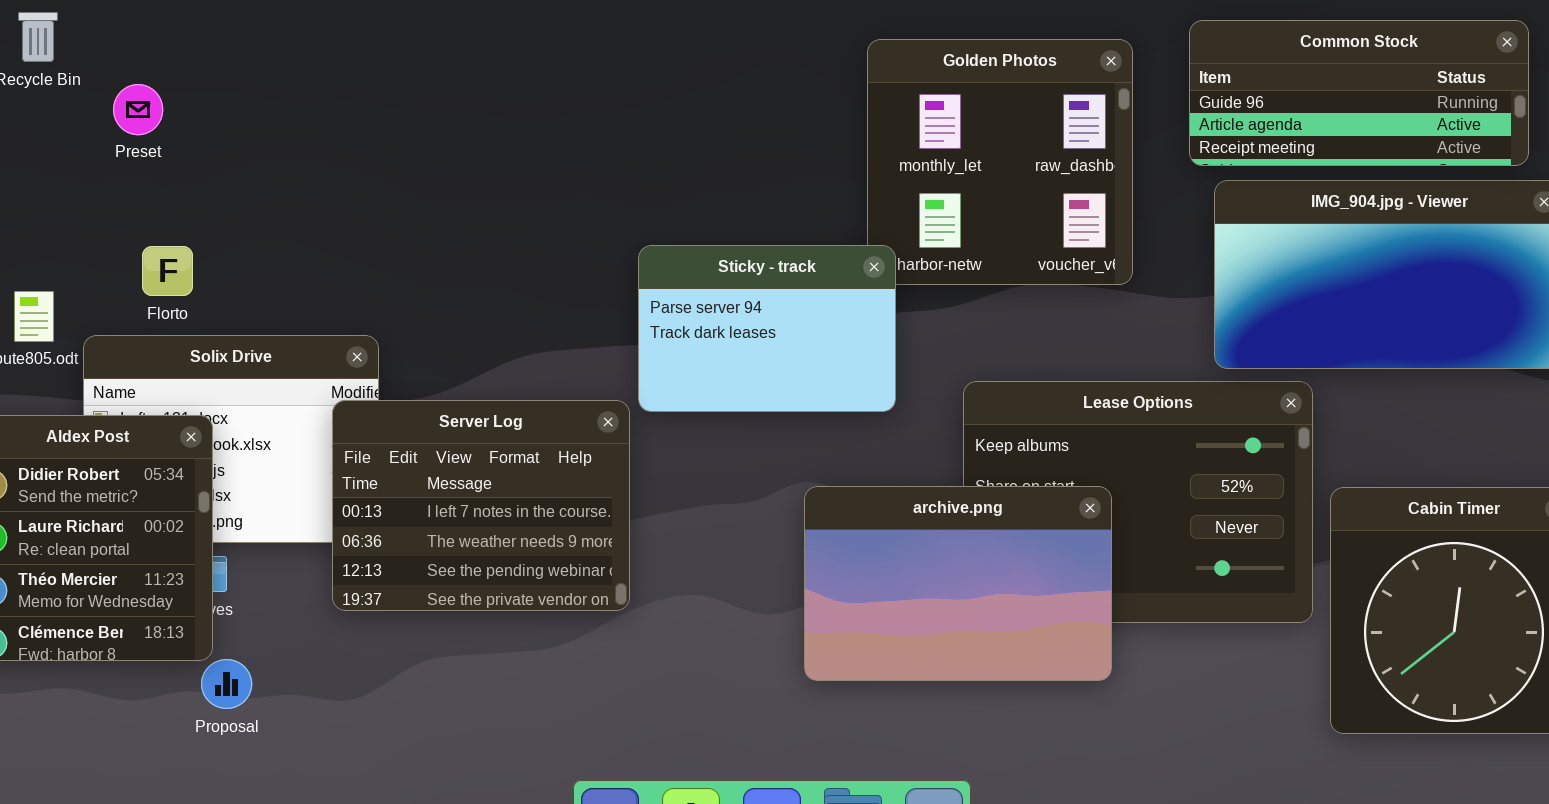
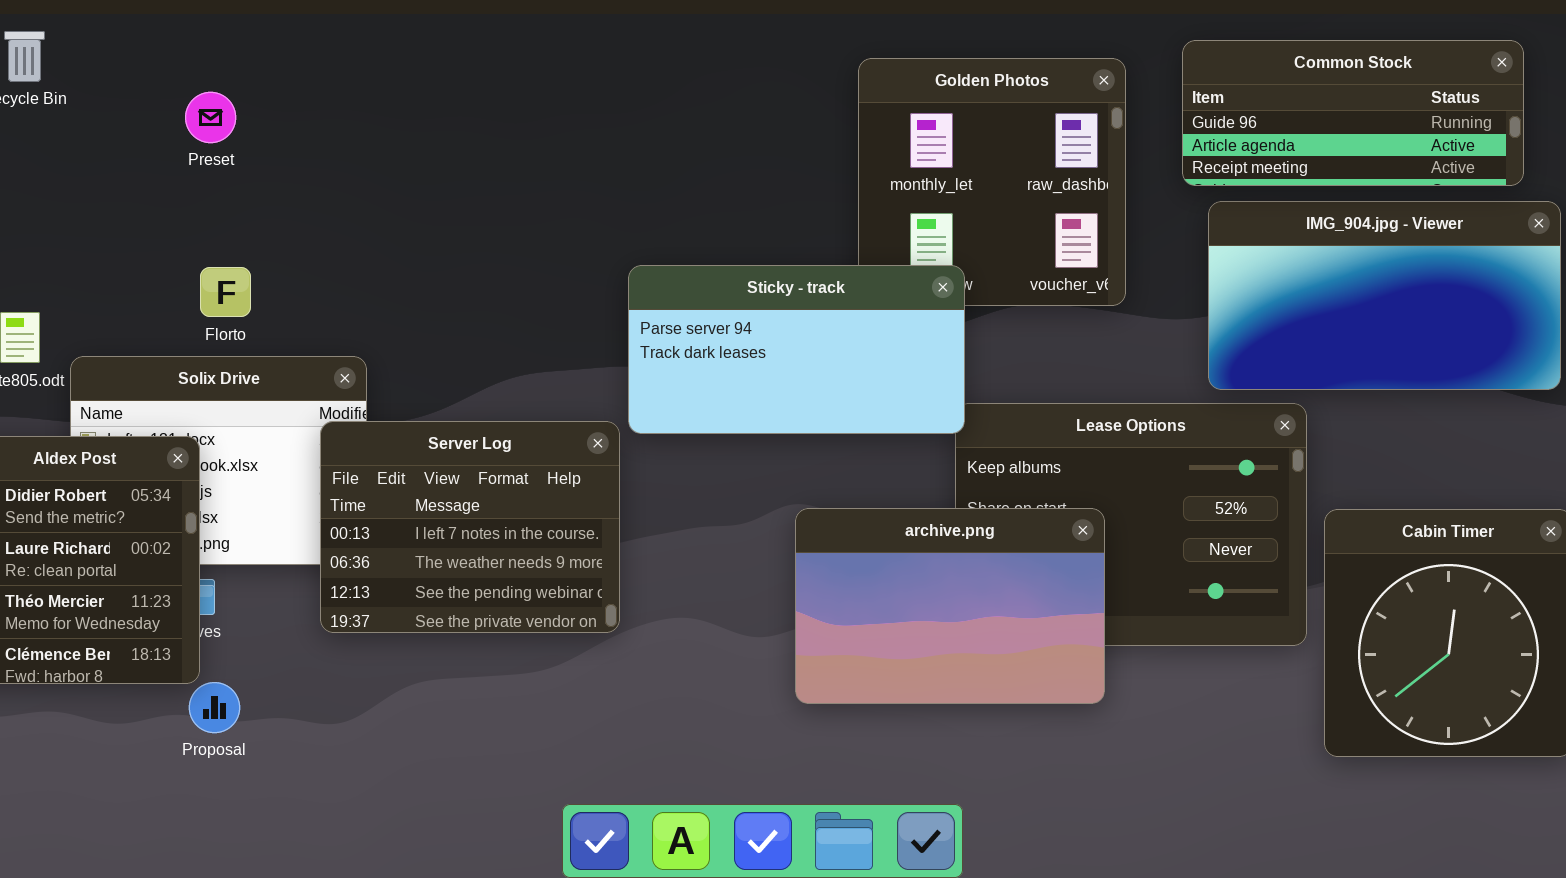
Preset: [113,84,163,135] -> [185,92,236,143], moved
Sticky - track: [638,245,896,412] -> [628,265,965,434], resized
Florto: [142,246,193,296] -> [200,267,251,317], moved

